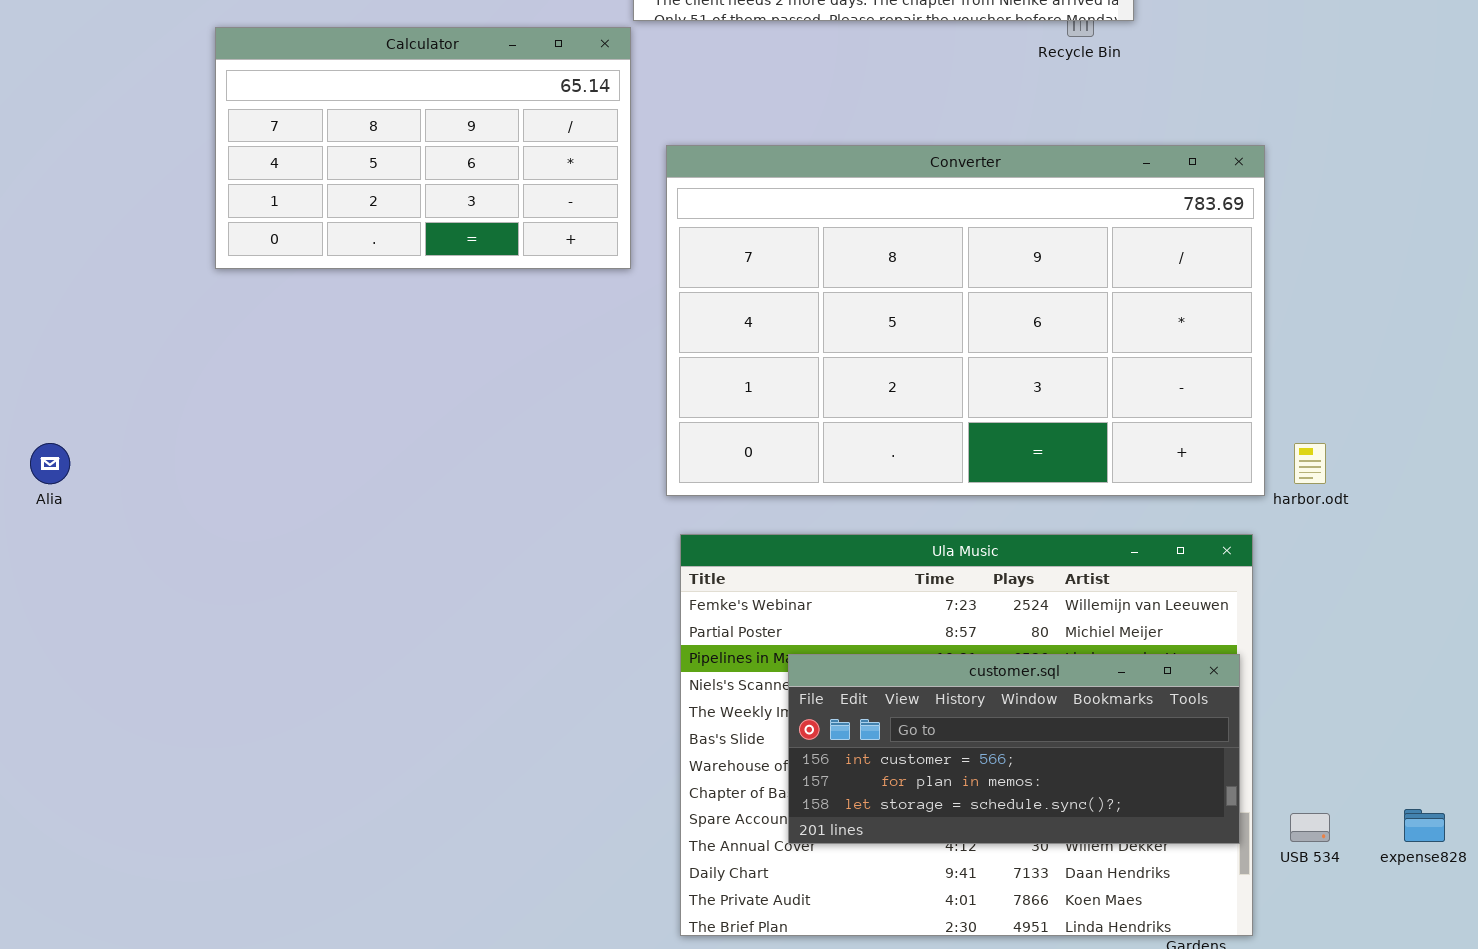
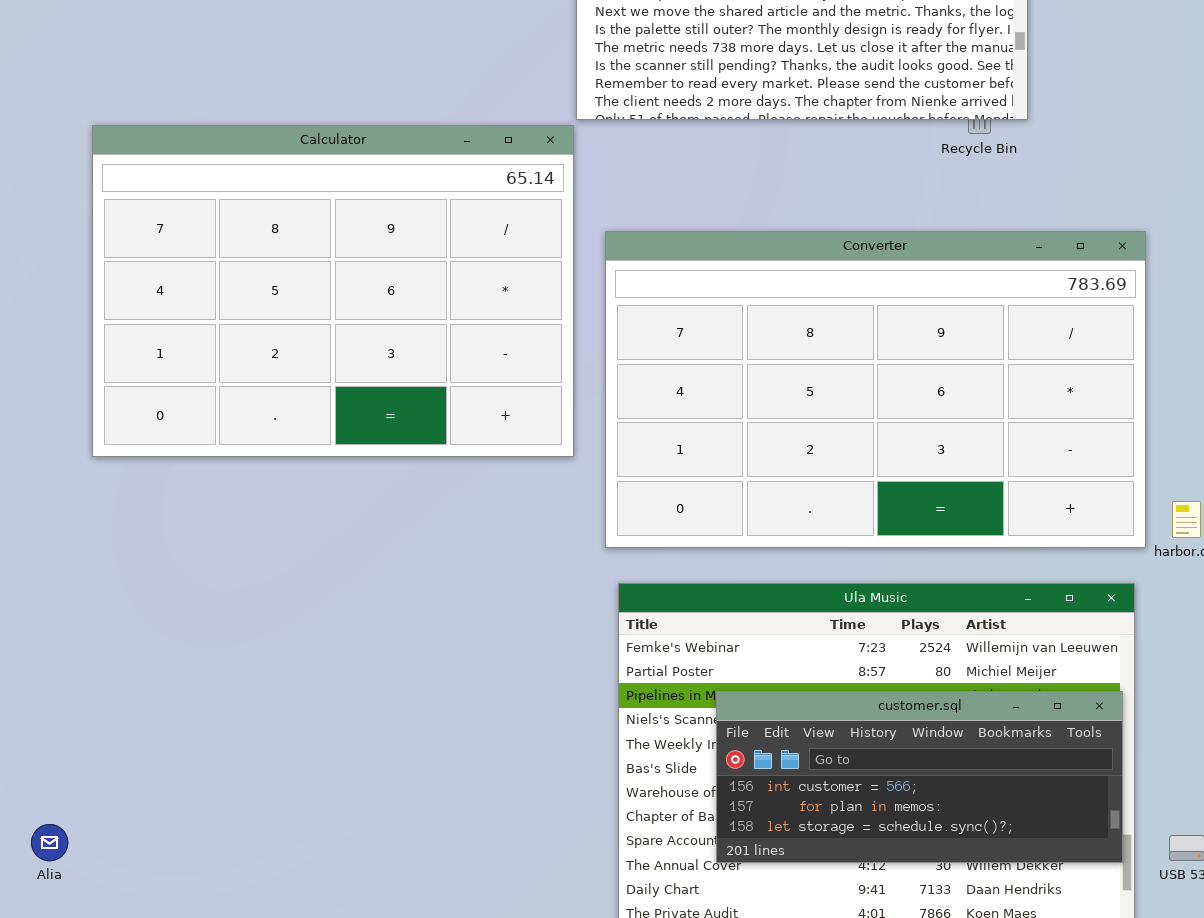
Calculator: [215,27,631,269] -> [92,125,574,457], resized
Alia: [30,443,70,484] -> [31,824,68,861], moved

